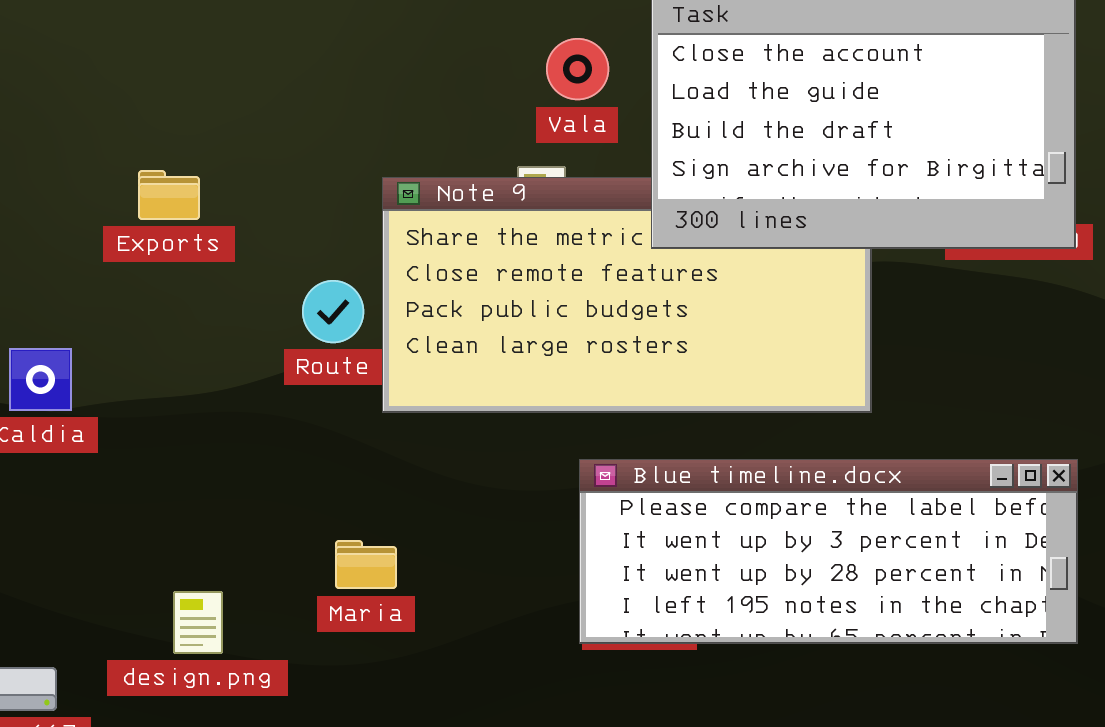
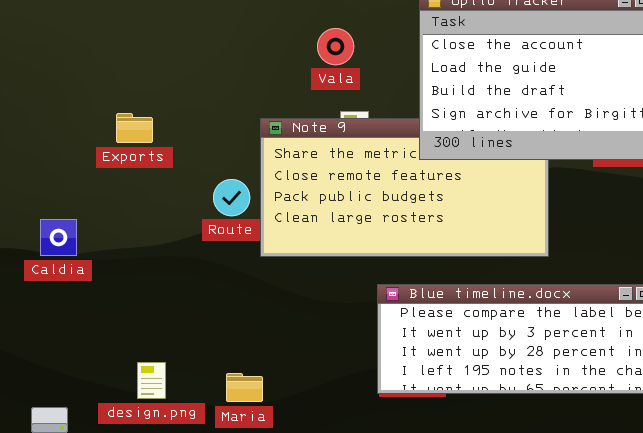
Vala: [546,38,609,100] -> [317,28,354,65], moved
Maria: [335,540,397,589] -> [226,373,263,402], moved

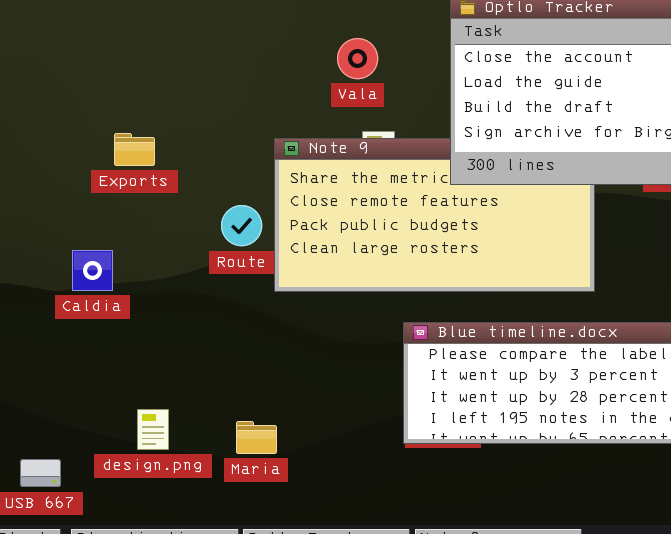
Caldia: [40,219,77,256] -> [72,250,113,291], moved

